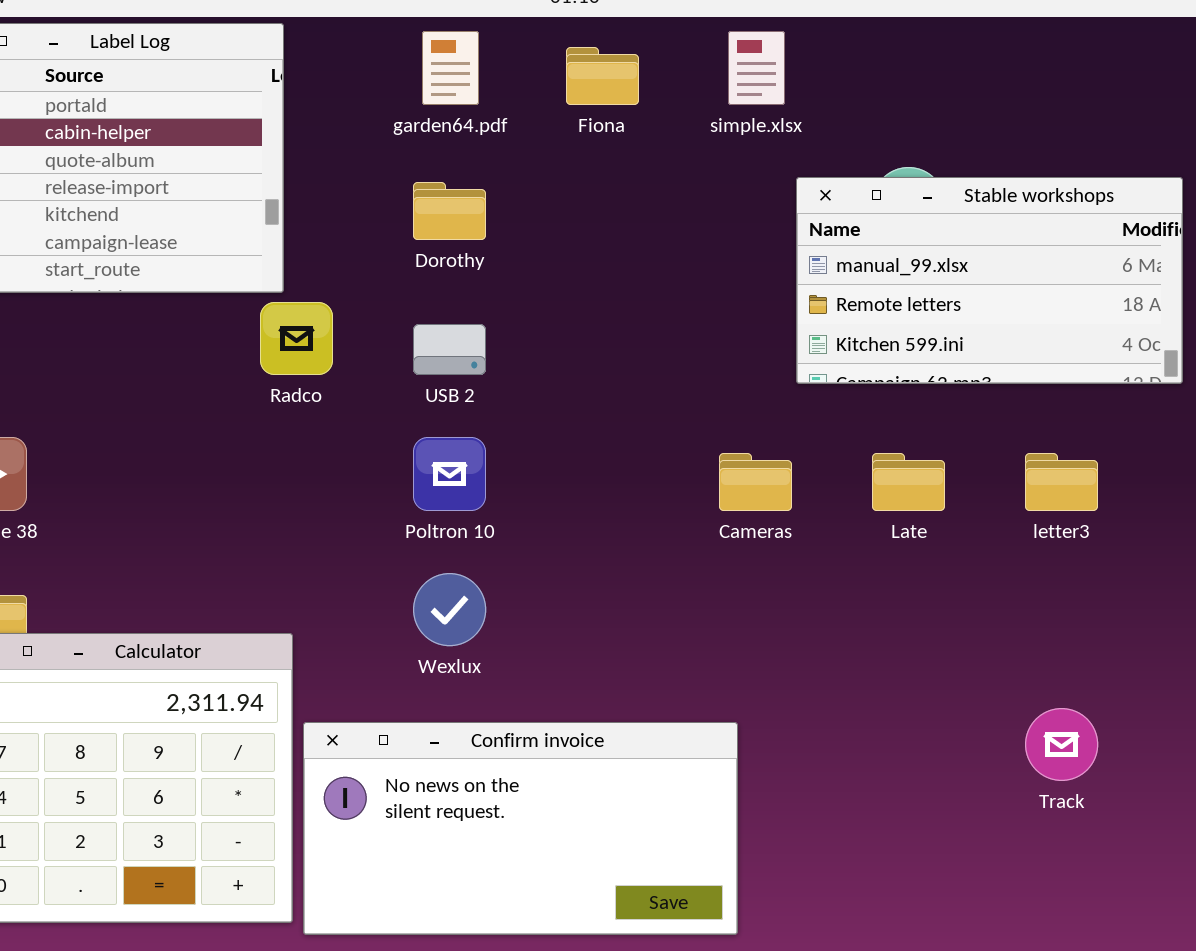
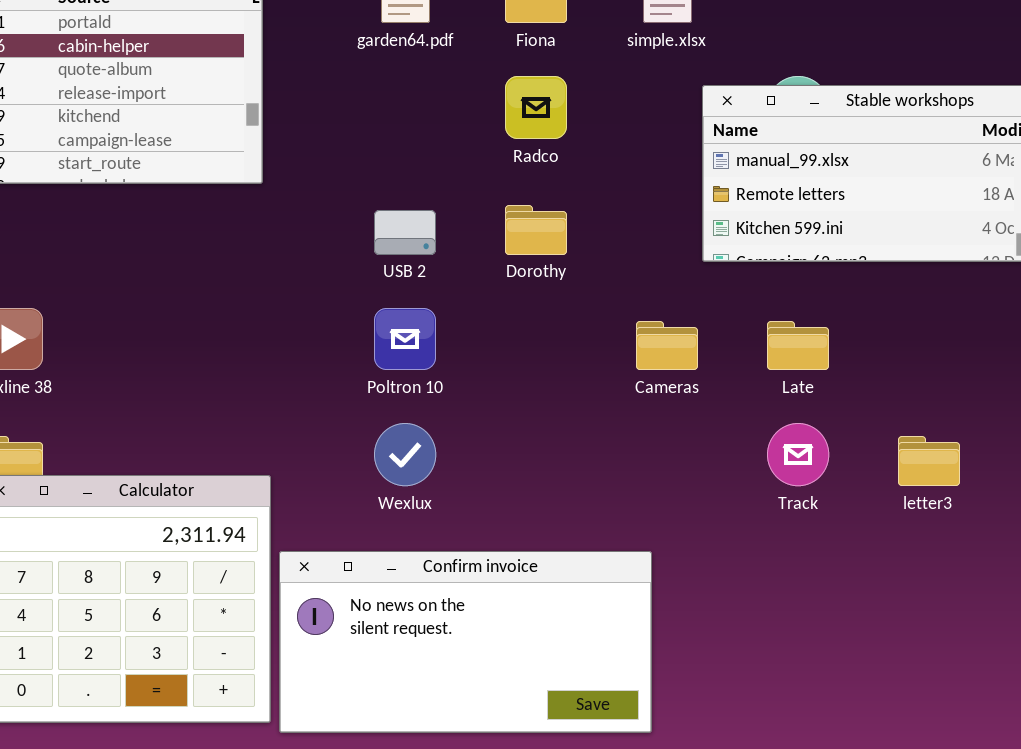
Dorothy: [413,182,486,240] -> [505,205,567,255], moved
Radco: [260,302,333,375] -> [505,76,567,139], moved
letter3: [1025,453,1098,511] -> [898,436,960,486], moved
Track: [1025,708,1098,781] -> [767,423,829,486], moved

